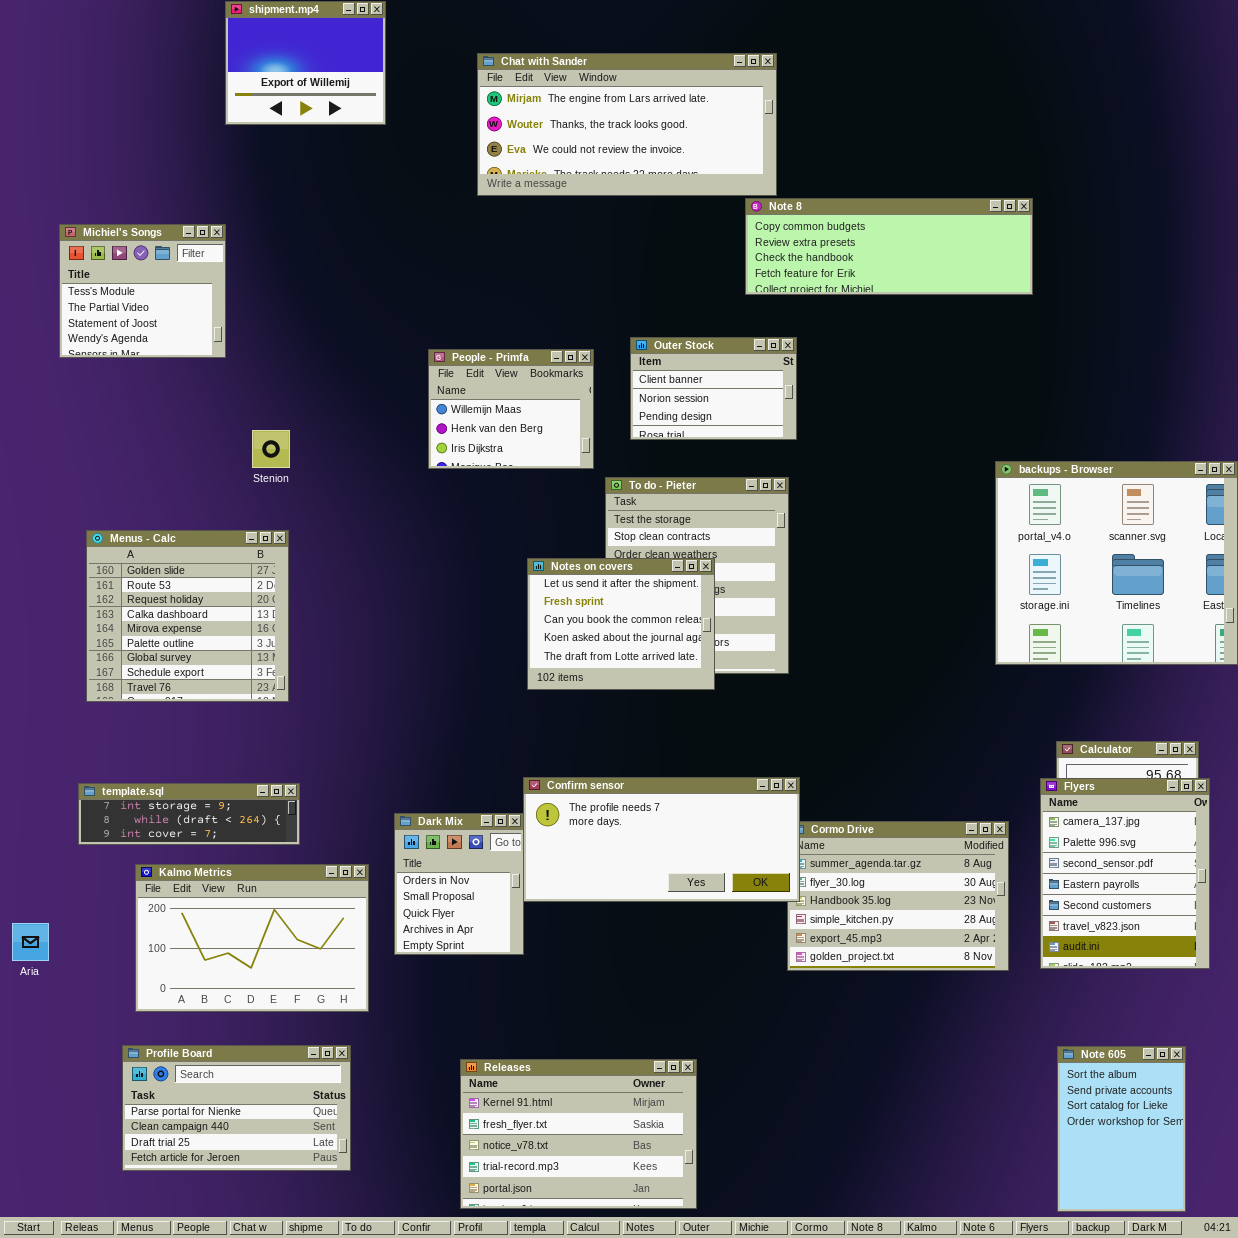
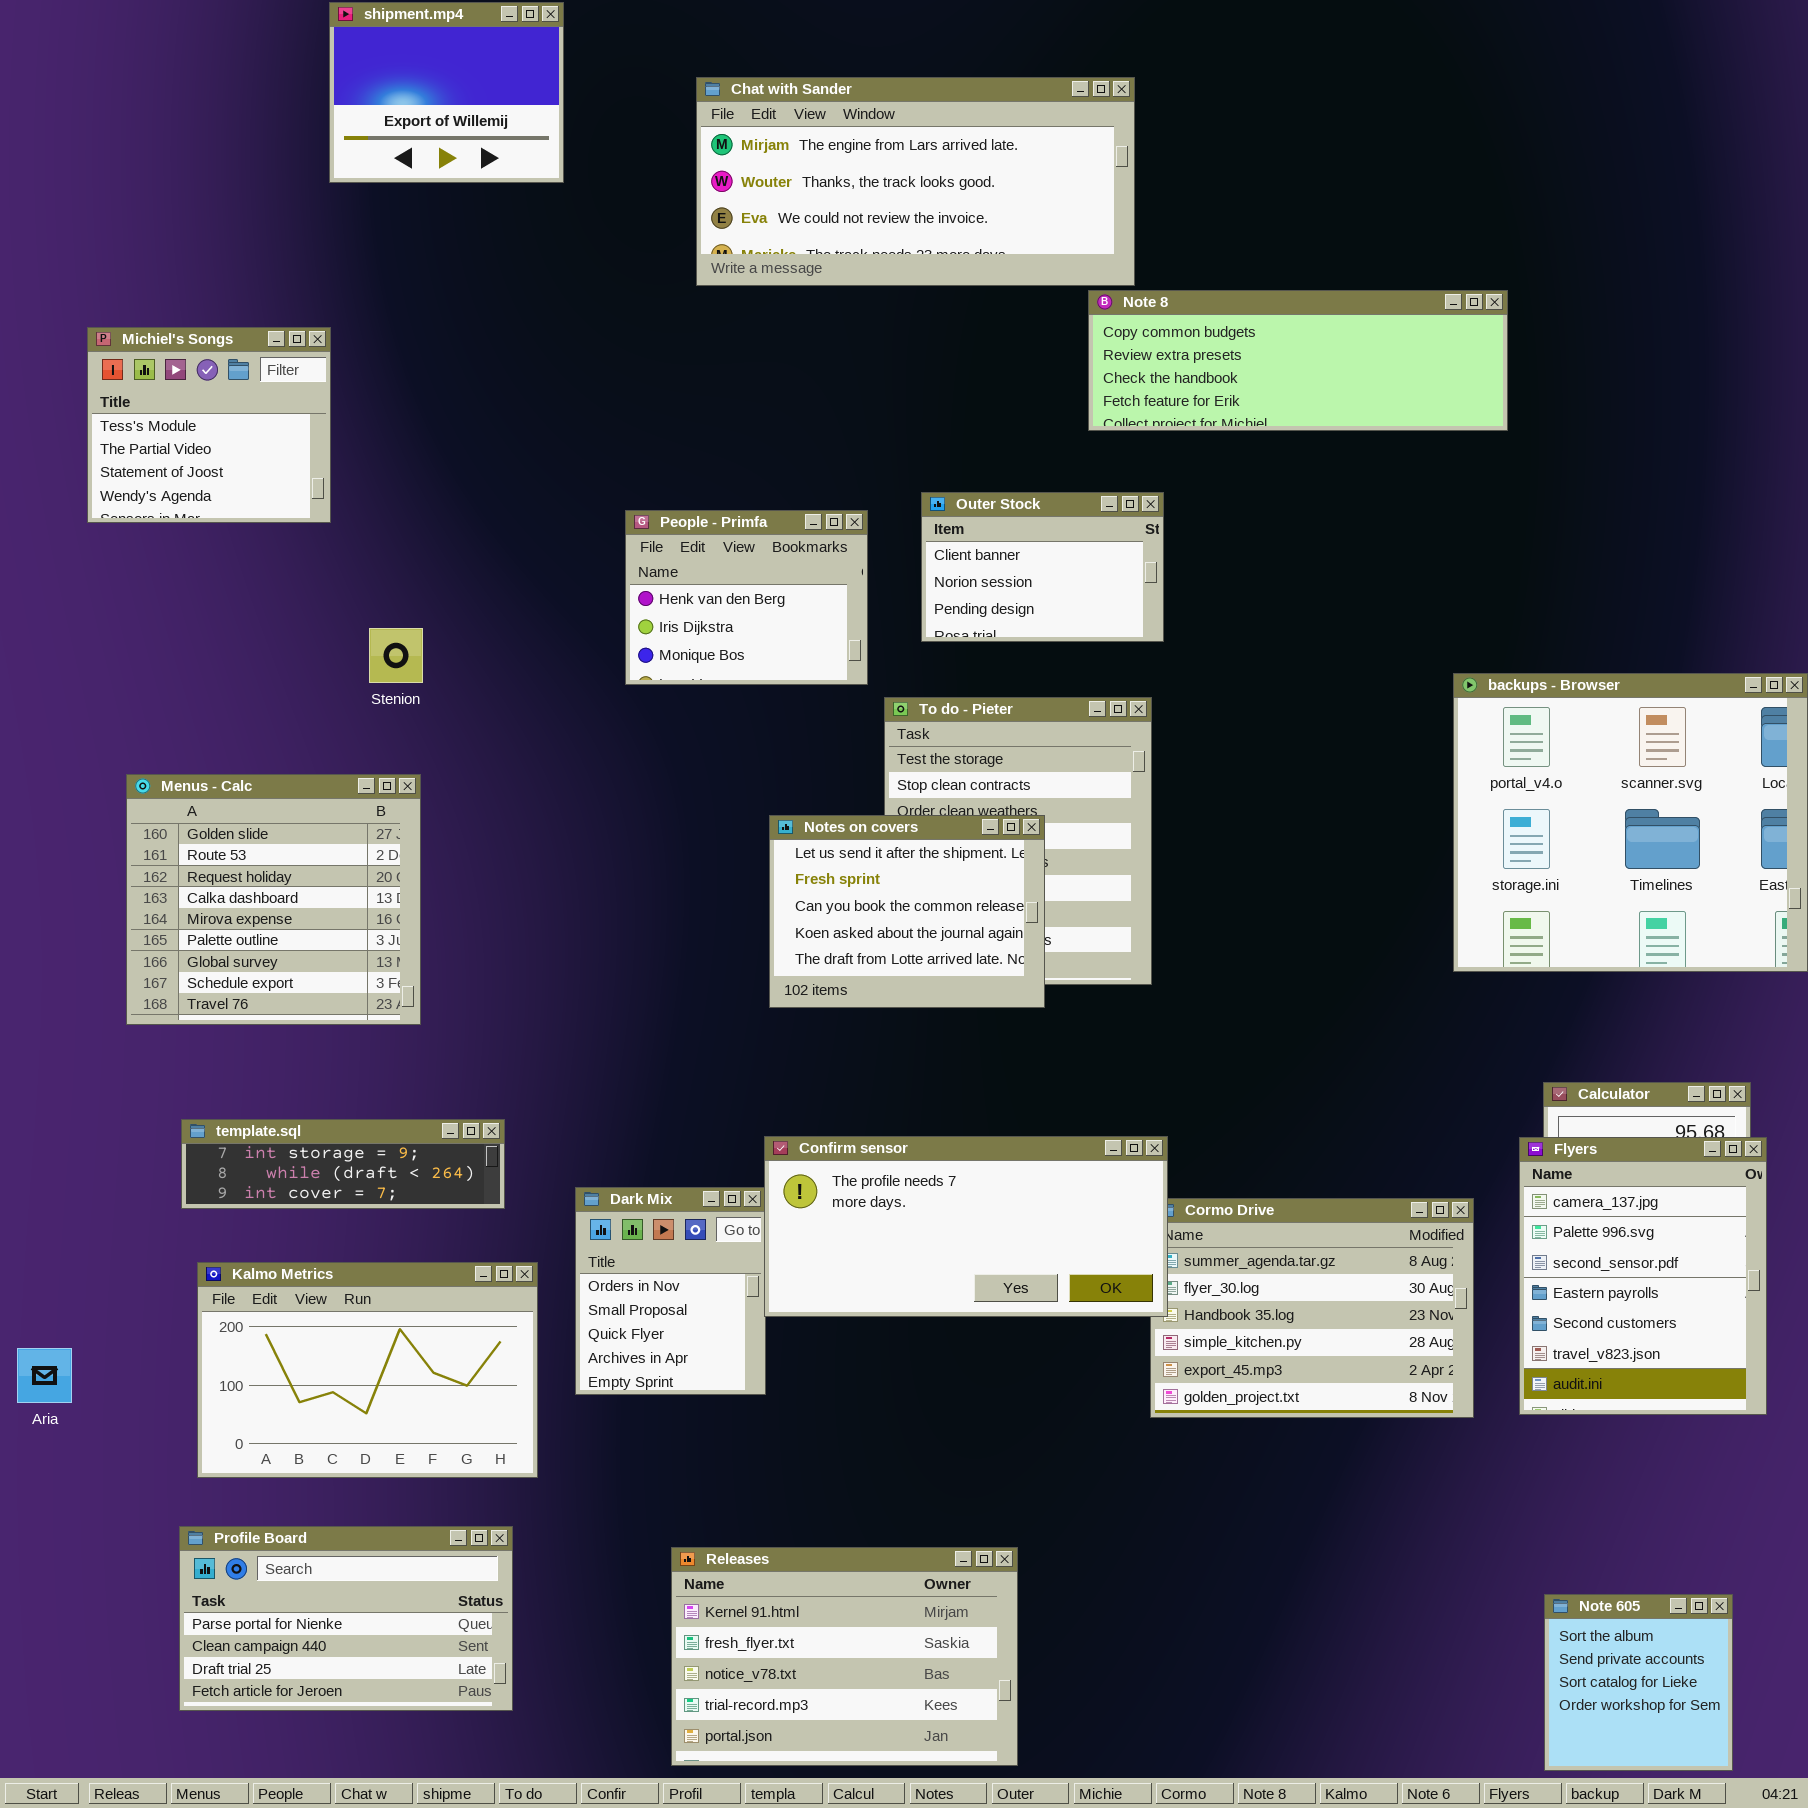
People - Primfa: [428,349,594,469] -> [625,510,868,685], scrolled down 1 row
template.sql: [78,783,300,845] -> [181,1119,505,1209], moved
Note 605: [1057,1046,1186,1212] -> [1544,1594,1733,1771], resized

